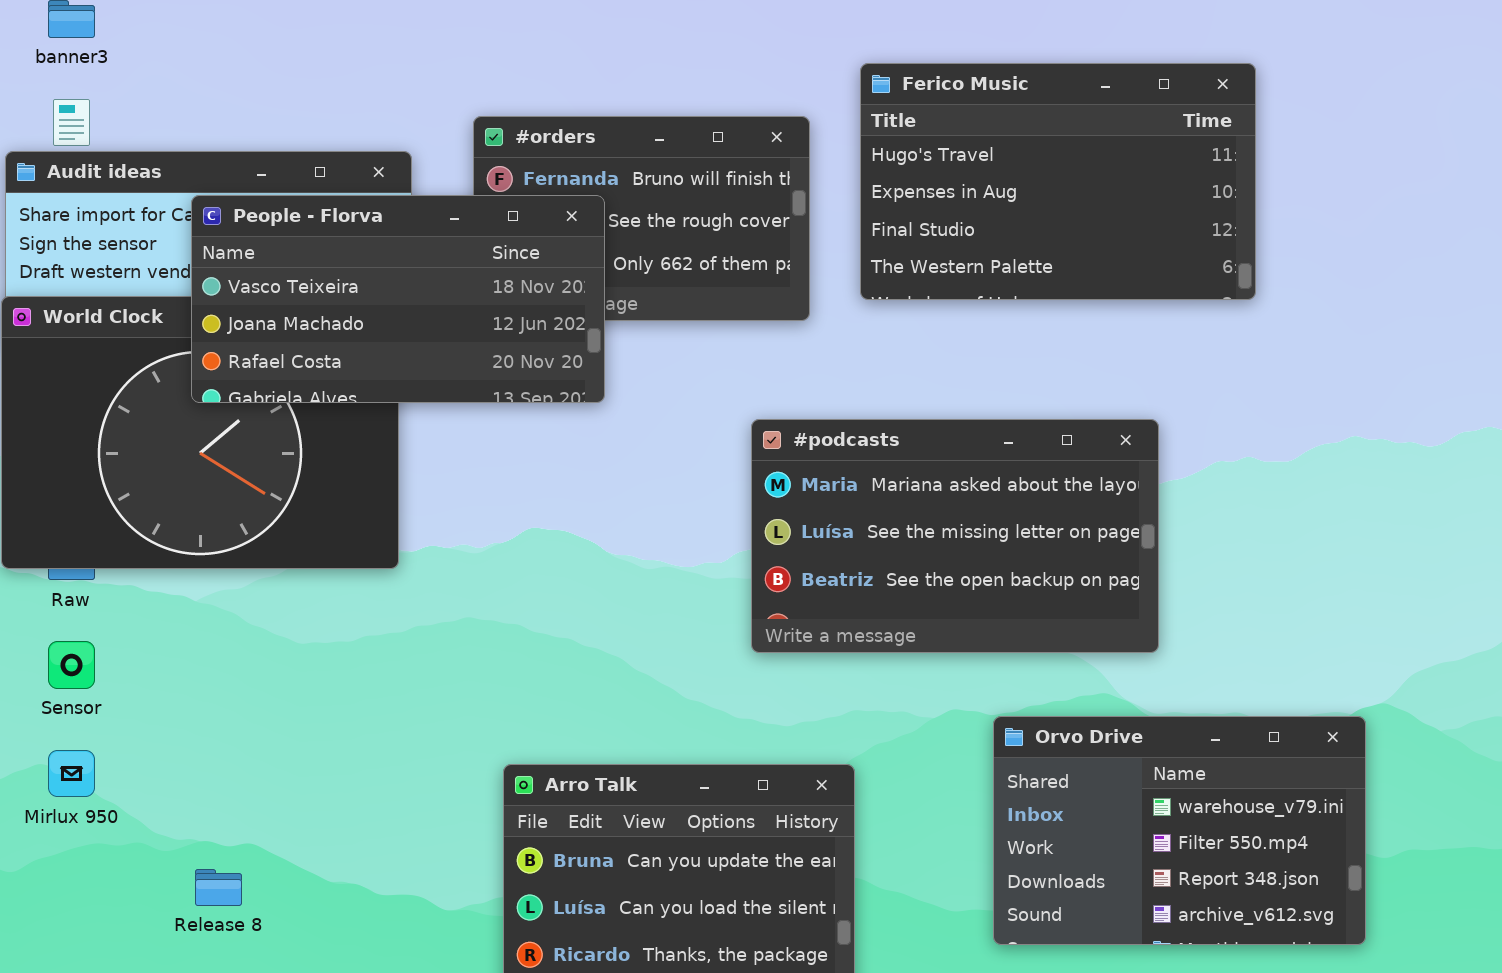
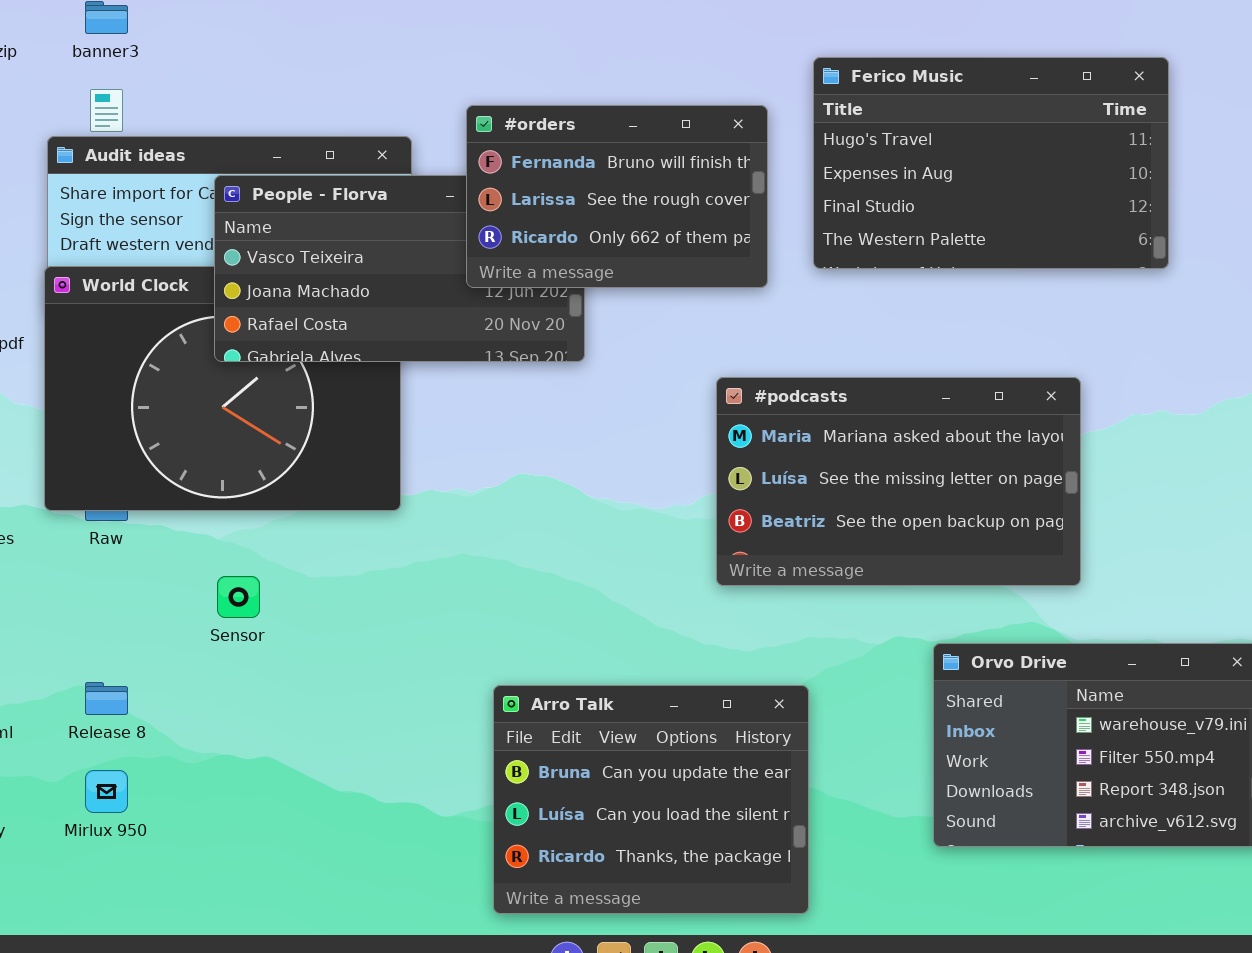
#orders: [473,116,810,321] -> [466,105,768,288], raised
Sensor: [48,641,95,689] -> [217,576,260,618], moved
Mirlux 950: [48,750,95,797] -> [85,770,128,813], moved
Release 8: [195,869,242,906] -> [85,682,128,715], moved

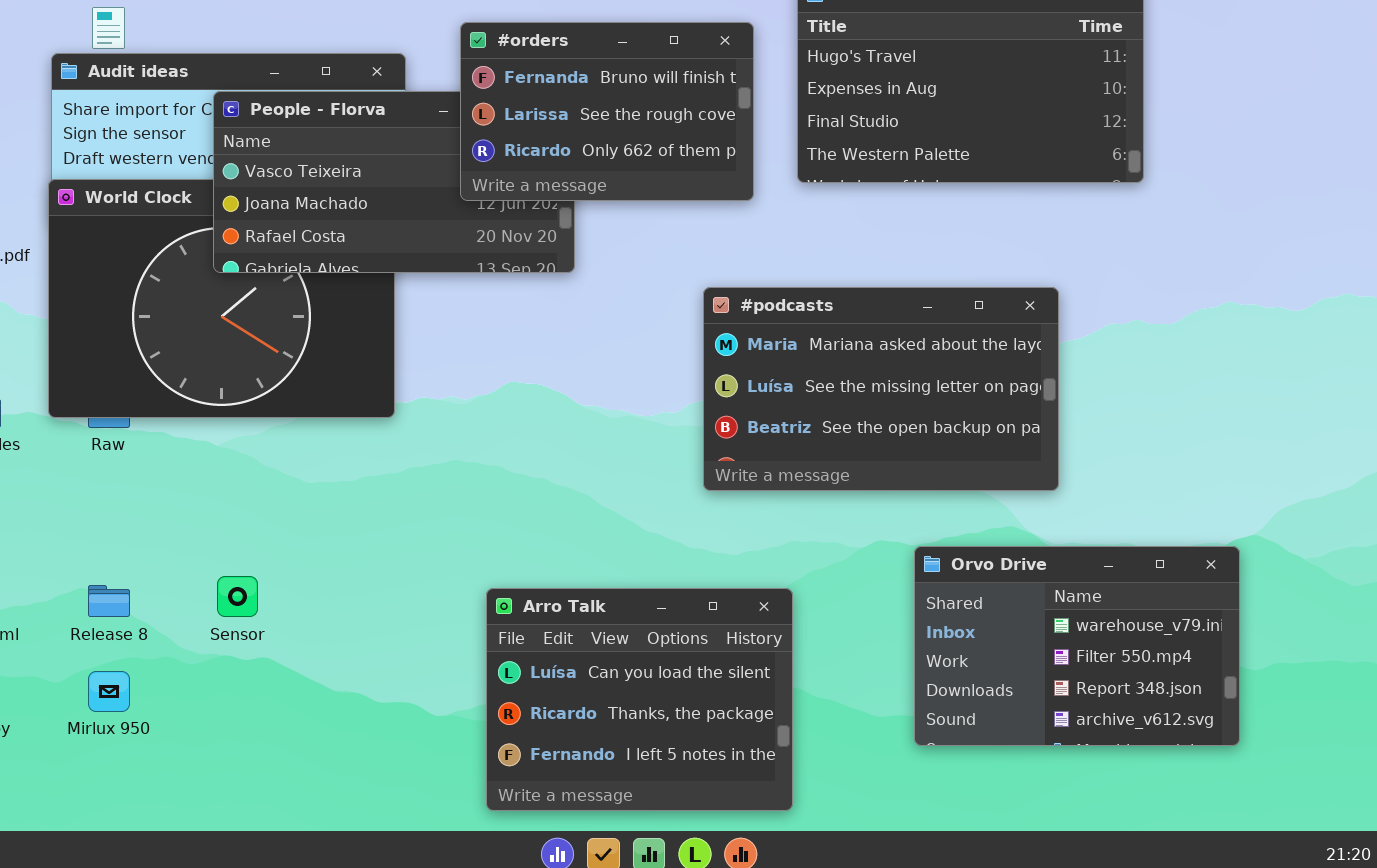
Sensor: [217,576,260,618] -> [217,576,258,617], moved
Arro Talk: [493,685,809,914] -> [486,588,793,811], scrolled down 1 row

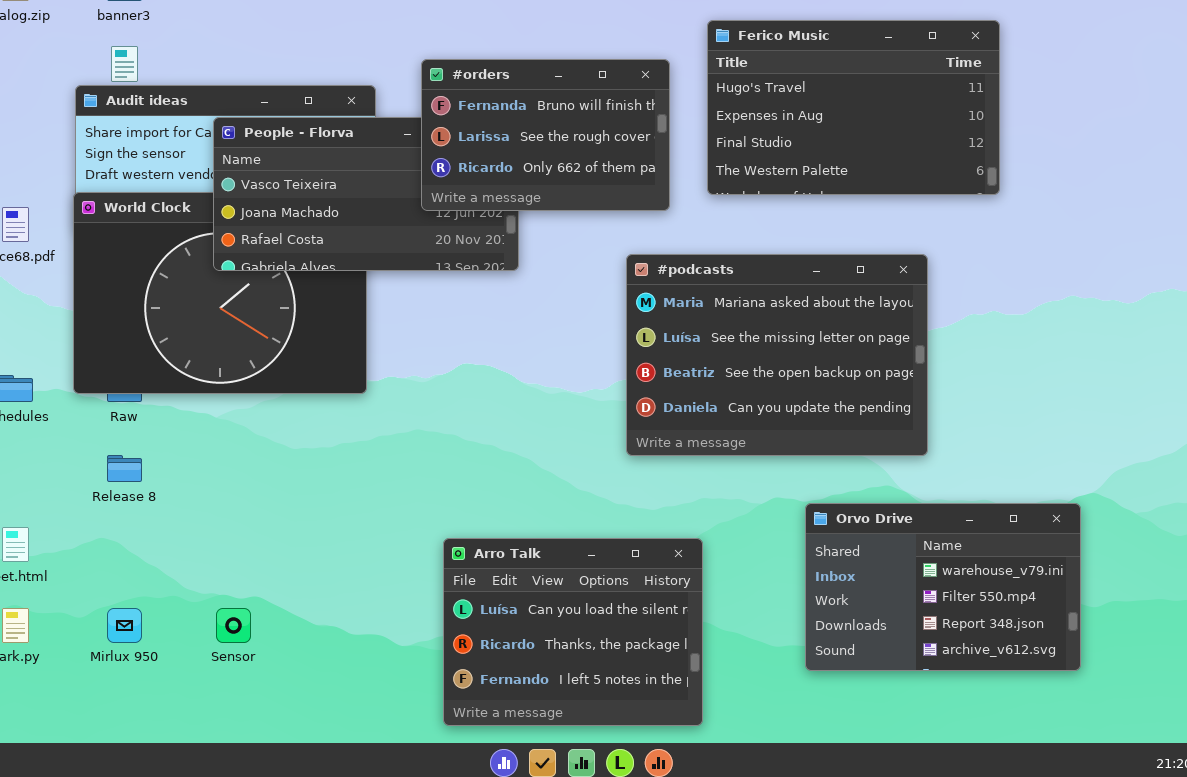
#podcasts: [703,287,1059,491] -> [626,254,928,456], resized
Sensor: [217,576,258,617] -> [216,608,251,643], moved
Release 8: [88,585,130,617] -> [107,455,142,482], moved

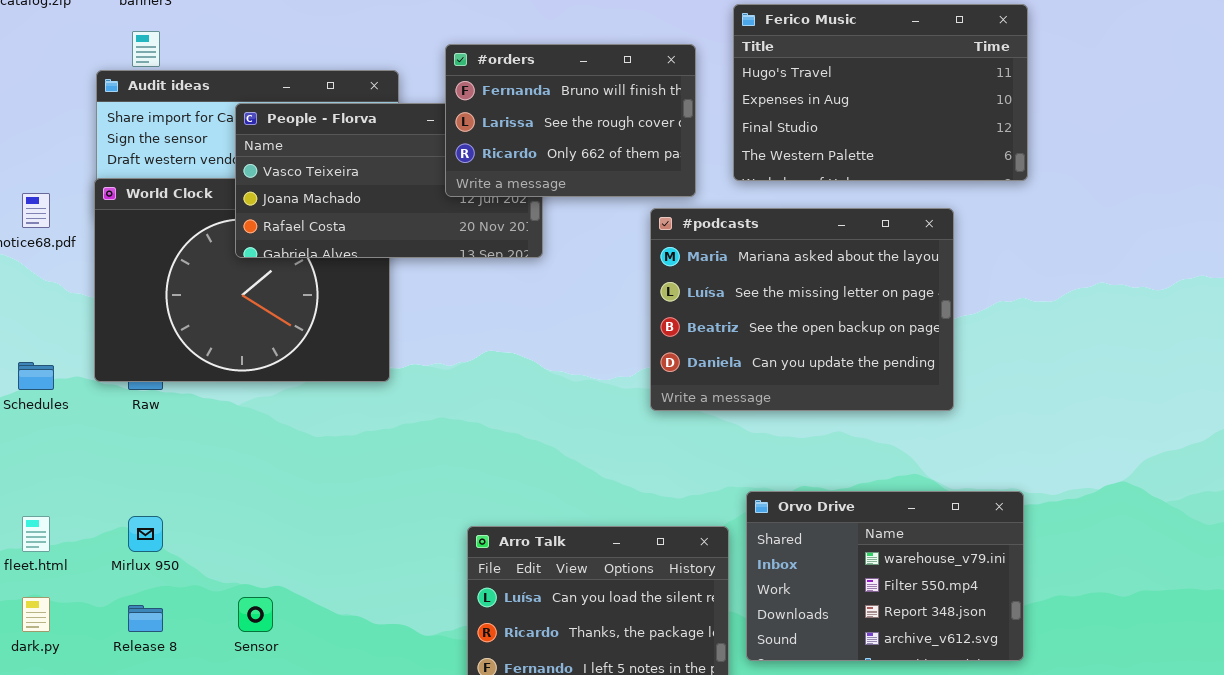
#podcasts: [626,254,928,456] -> [650,208,954,411], moved
Release 8: [107,455,142,482] -> [128,605,163,632], moved
Orvo Drive: [805,503,1081,671] -> [746,491,1024,661], moved
Mirlux 950: [107,608,142,643] -> [128,516,163,552], moved

